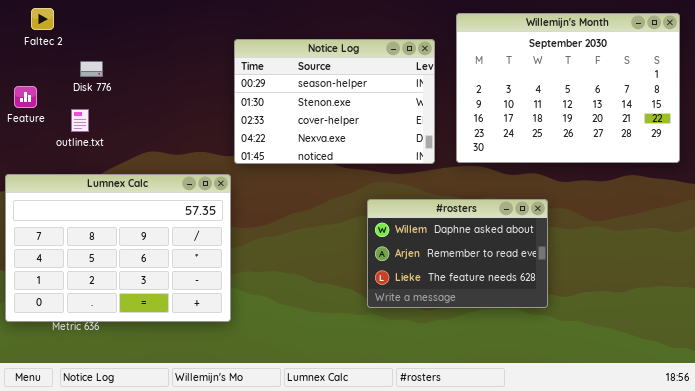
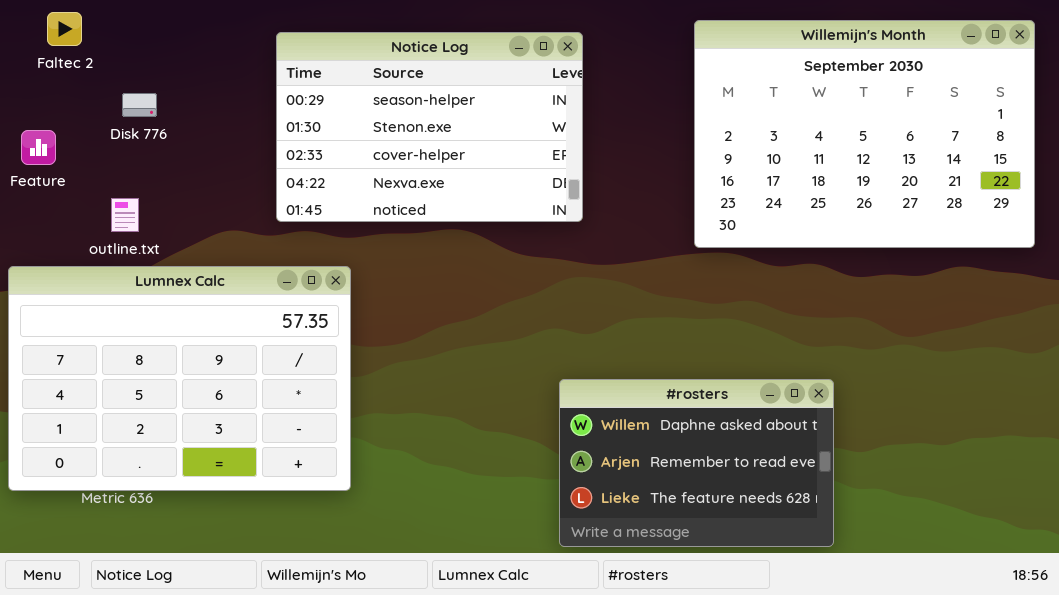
Notice Log: [234,39,435,164] -> [276,32,583,222], moved
outline.txt: [71,109,89,132] -> [111,198,139,232], moved
#rosters: [367,199,548,308] -> [559,379,834,547], moved

